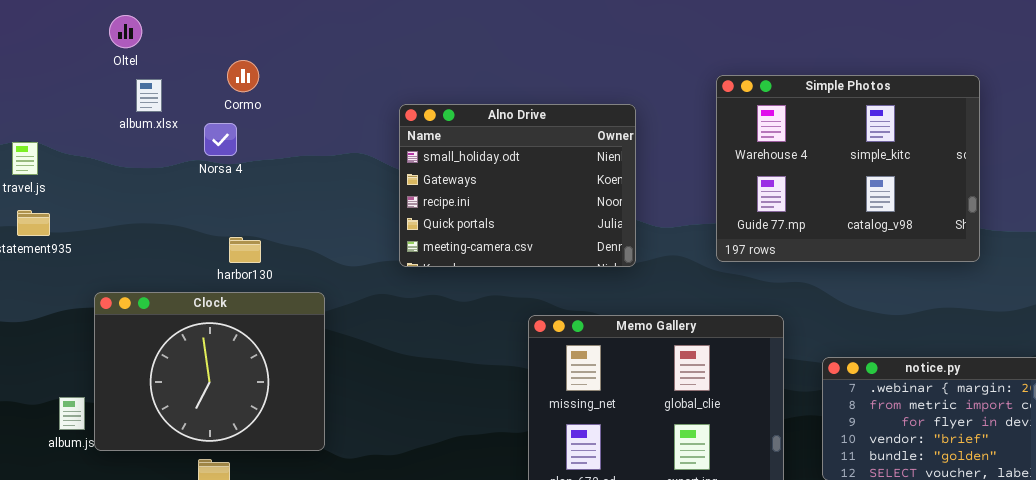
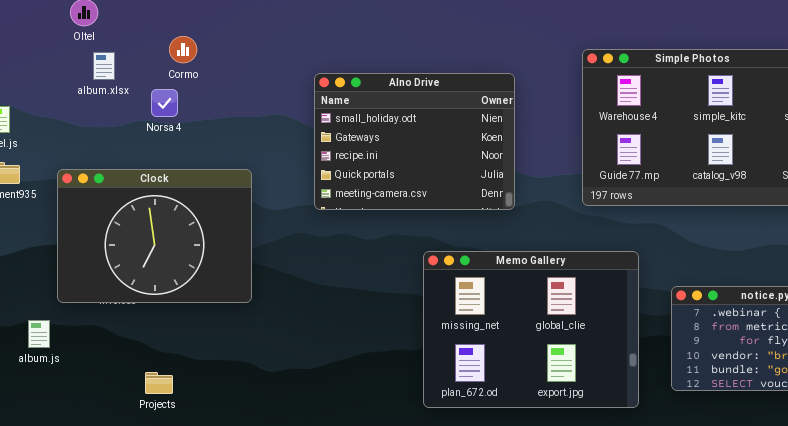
Clock: [94,292,325,451] -> [57,169,252,303], moved

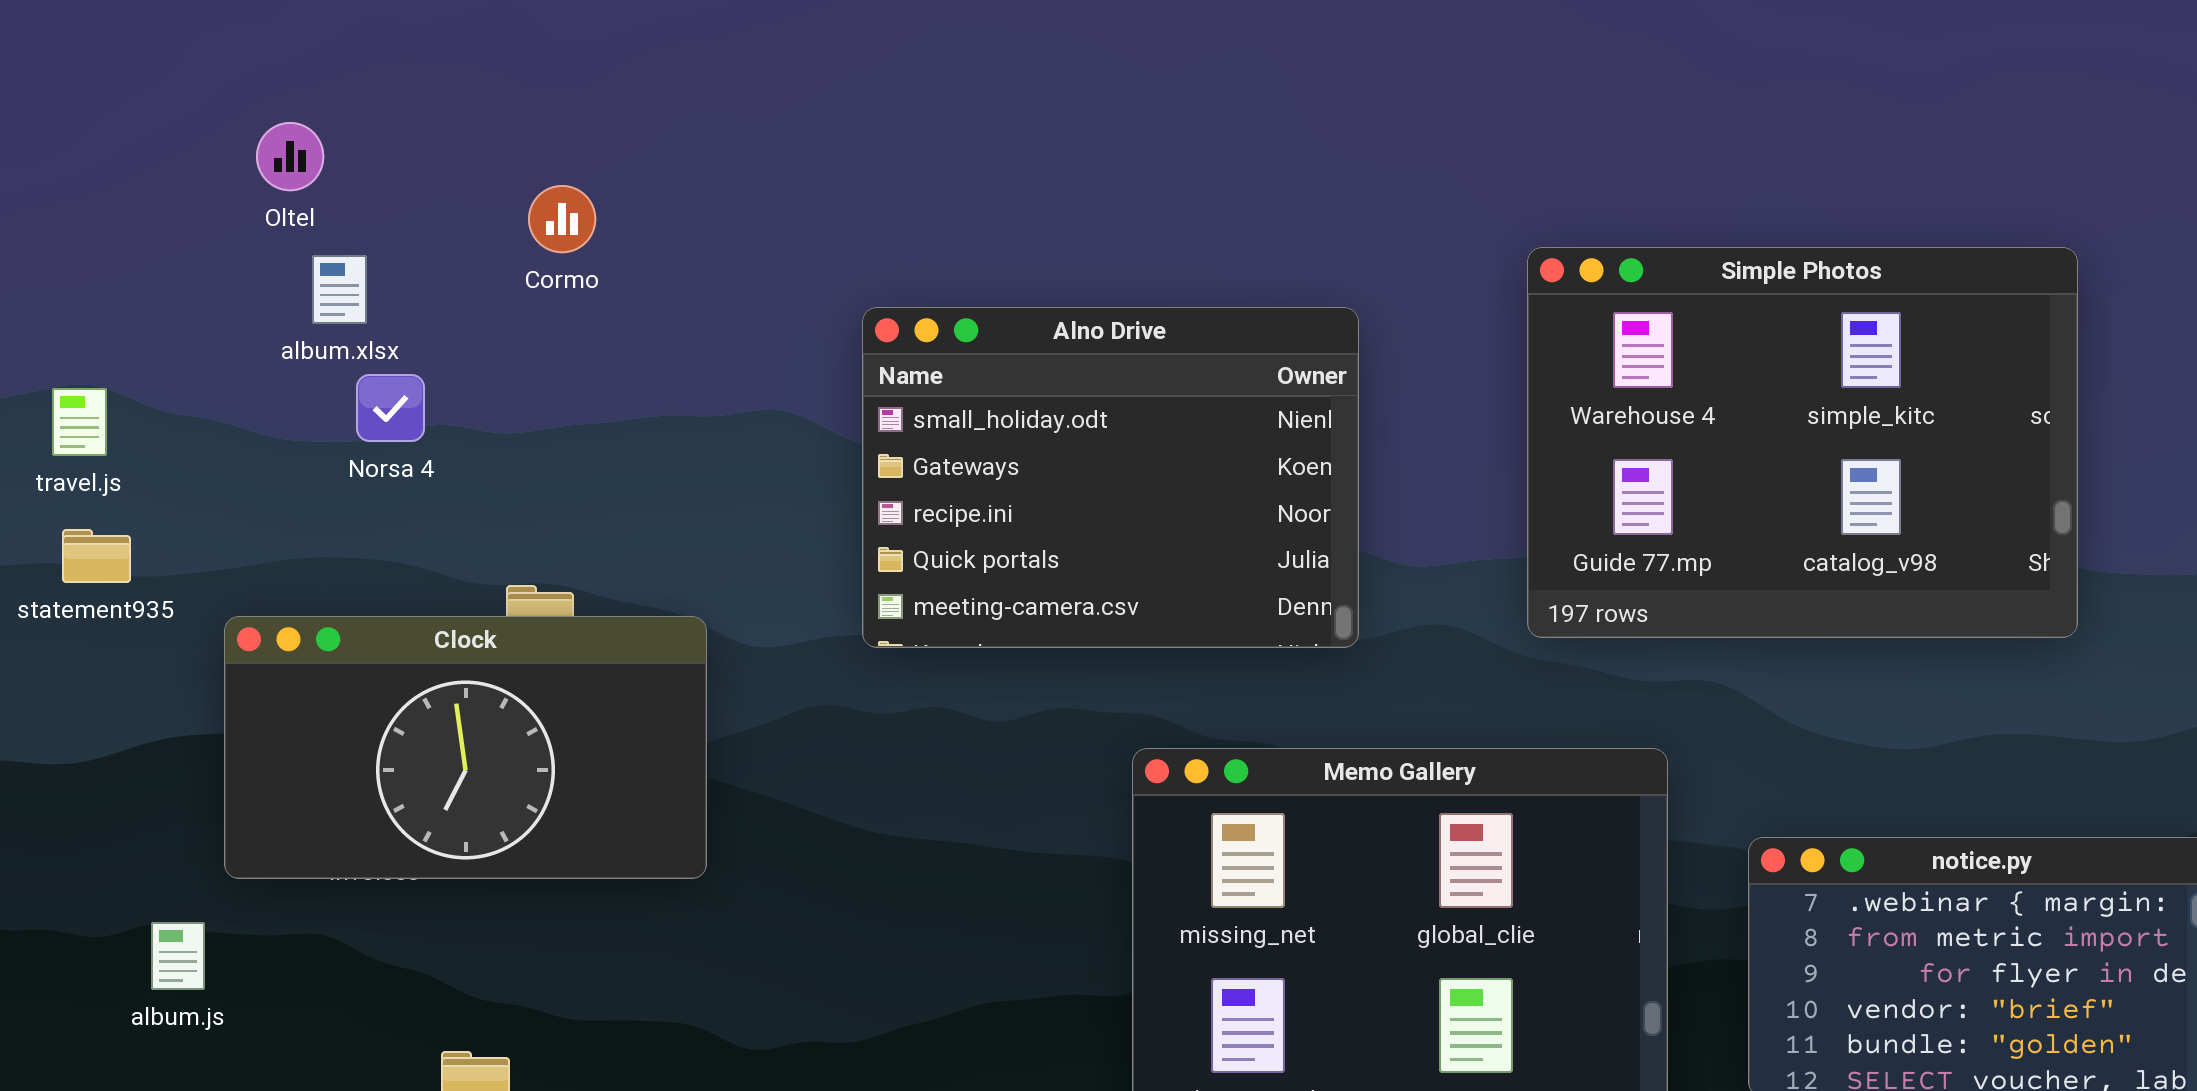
Cormo: [169,36,197,63] -> [528,185,596,253], moved
Norsa 4: [151,89,178,117] -> [356,374,425,442], moved
Clock: [57,169,252,303] -> [224,616,707,879], resized

